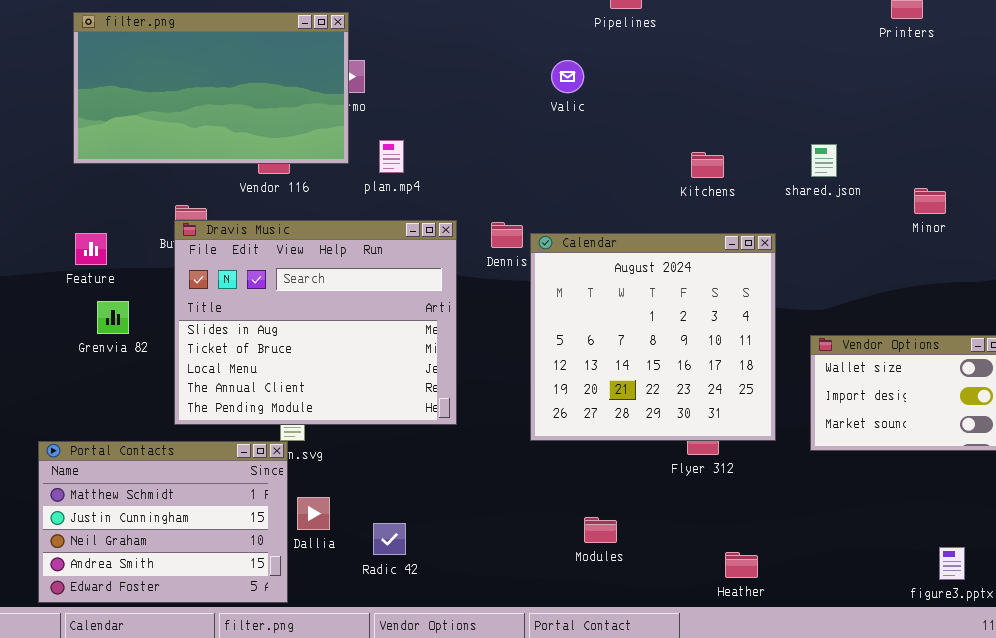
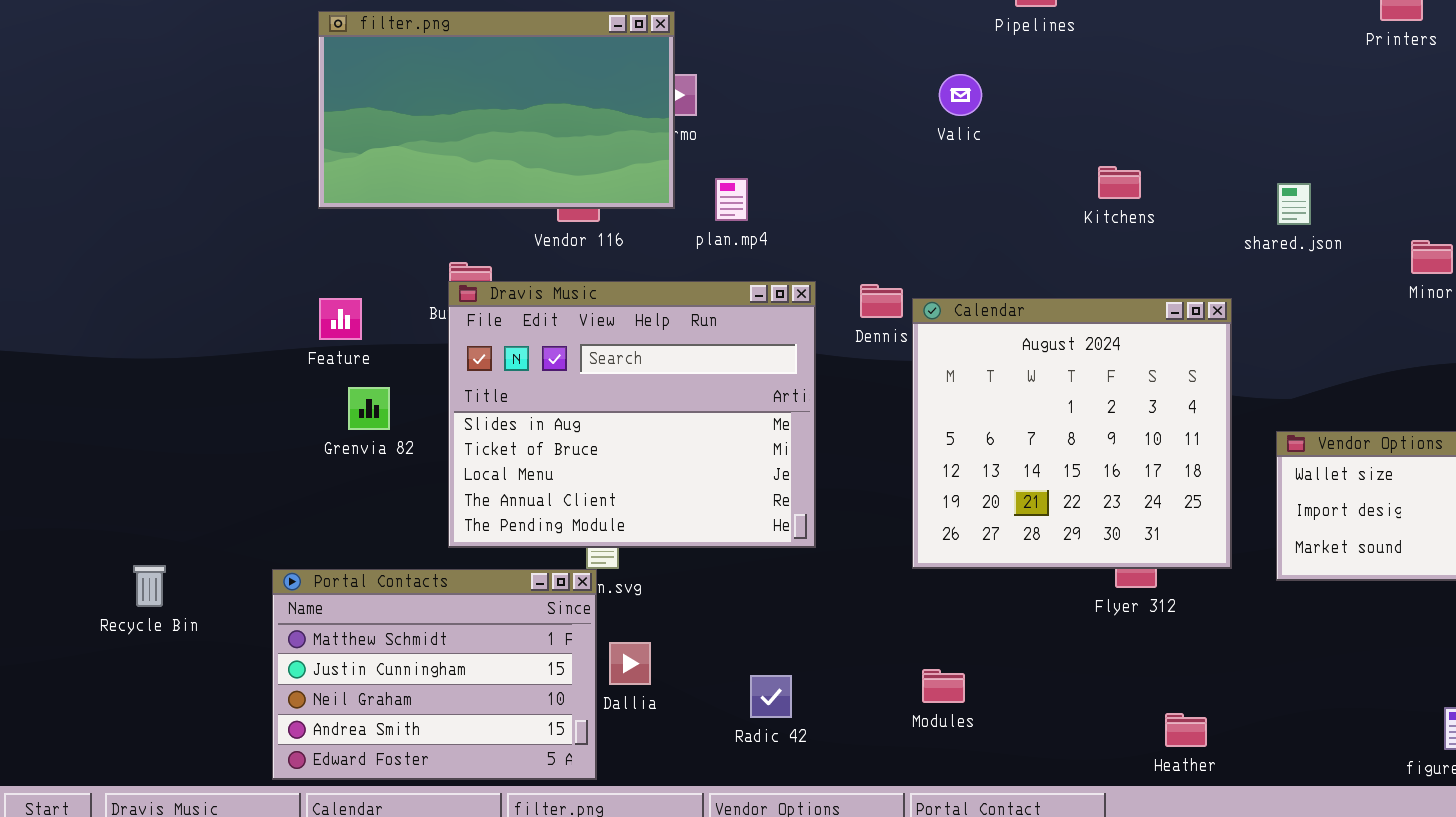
Kitchens: [691,152,724,178] -> [1098,166,1141,199], moved
Modules: [584,517,617,543] -> [922,669,965,703], moved
Radic 42: [373,523,406,555] -> [750,675,792,718], moved

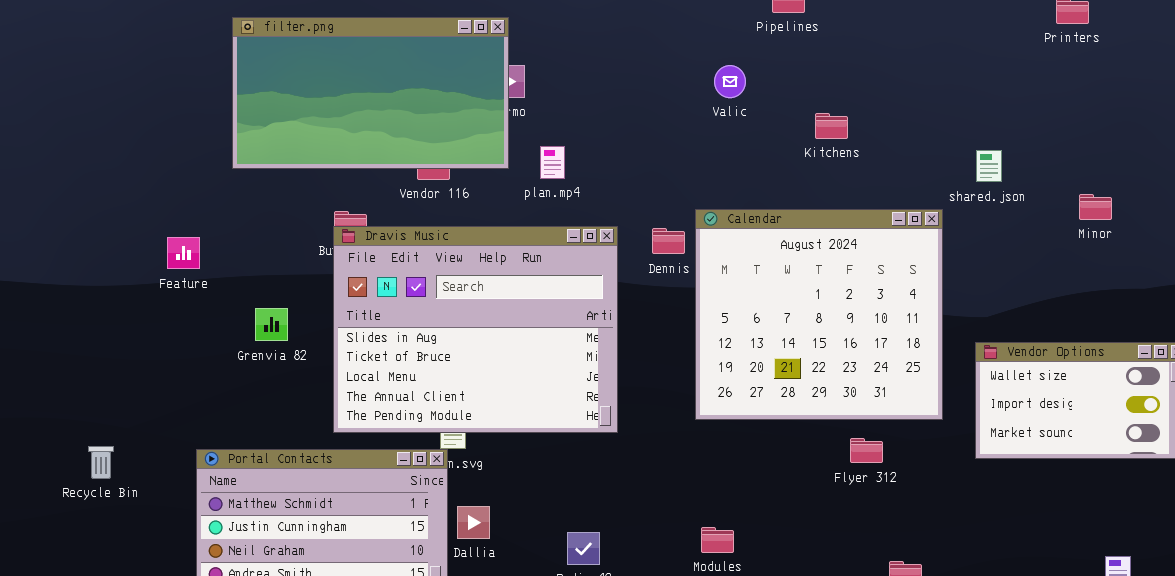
Kitchens: [1098,166,1141,199] -> [815,113,848,139], moved
Feature: [319,298,362,340] -> [167,237,200,269], moved
Calendar: [912,298,1232,569] -> [695,209,943,420], moved

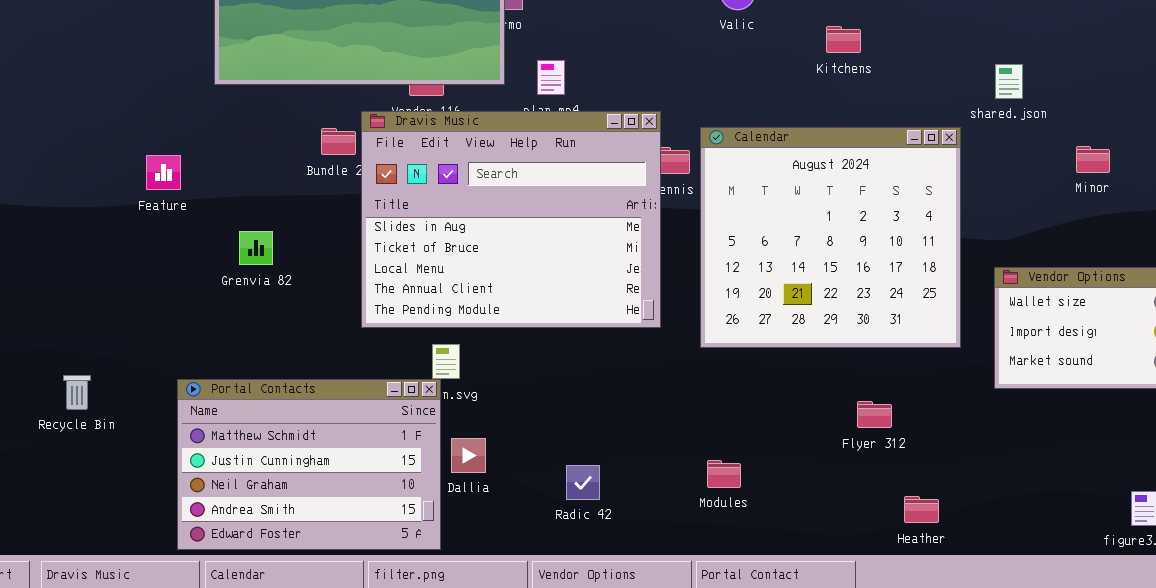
Minor: [1079,194,1112,220] -> [1076,146,1110,173], moved
Dravis Music: [333,226,618,433] -> [361,111,661,328], moved
Flyer 312: [850,438,883,463] -> [857,401,892,428], moved

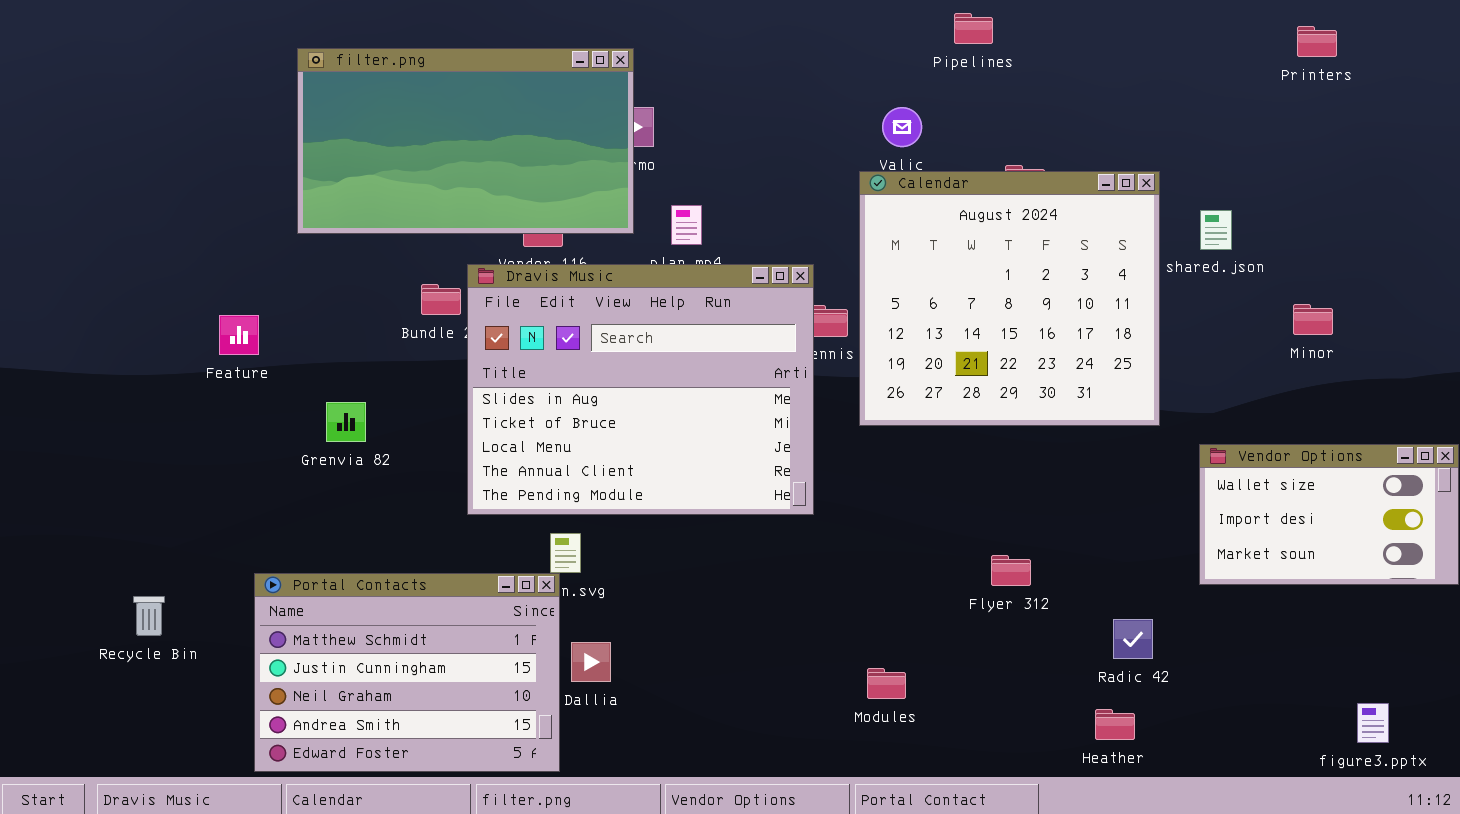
Calendar: [700,127,961,348] -> [859,171,1160,426], moved
Recycle Bin: [63,375,91,410] -> [133,596,165,636], moved
Flyer 312: [857,401,892,428] -> [991,555,1031,586], moved
Radic 42: [566,465,600,500] -> [1113,619,1153,659], moved

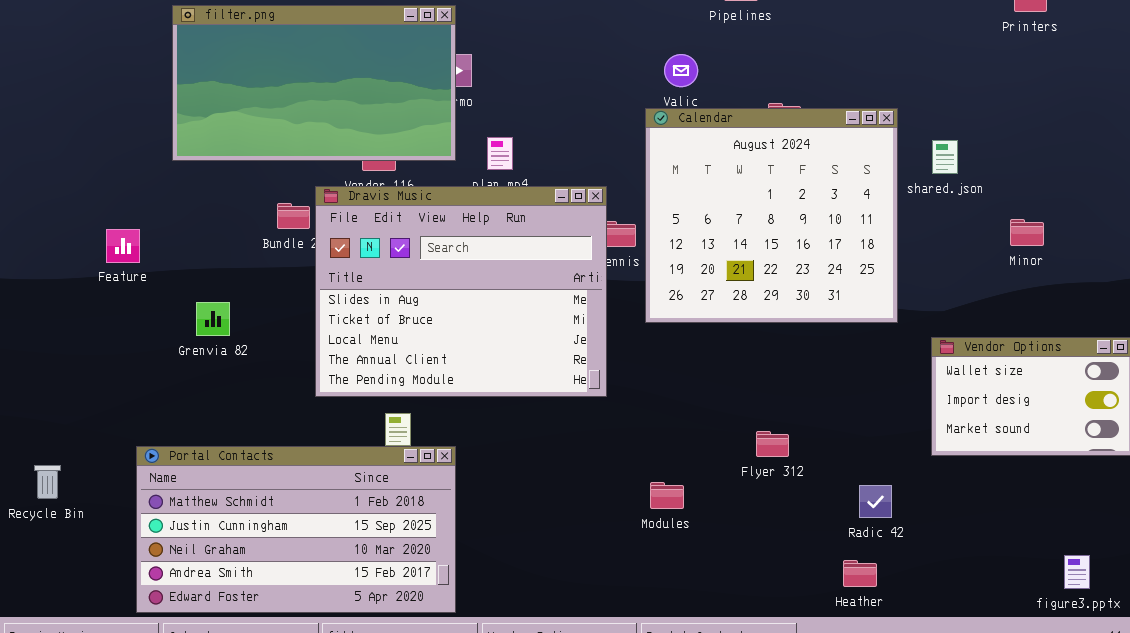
Portal Contacts: [254,573,560,772] -> [136,446,456,613], resized
Modules: [867,668,906,699] -> [650,482,684,509], moved

